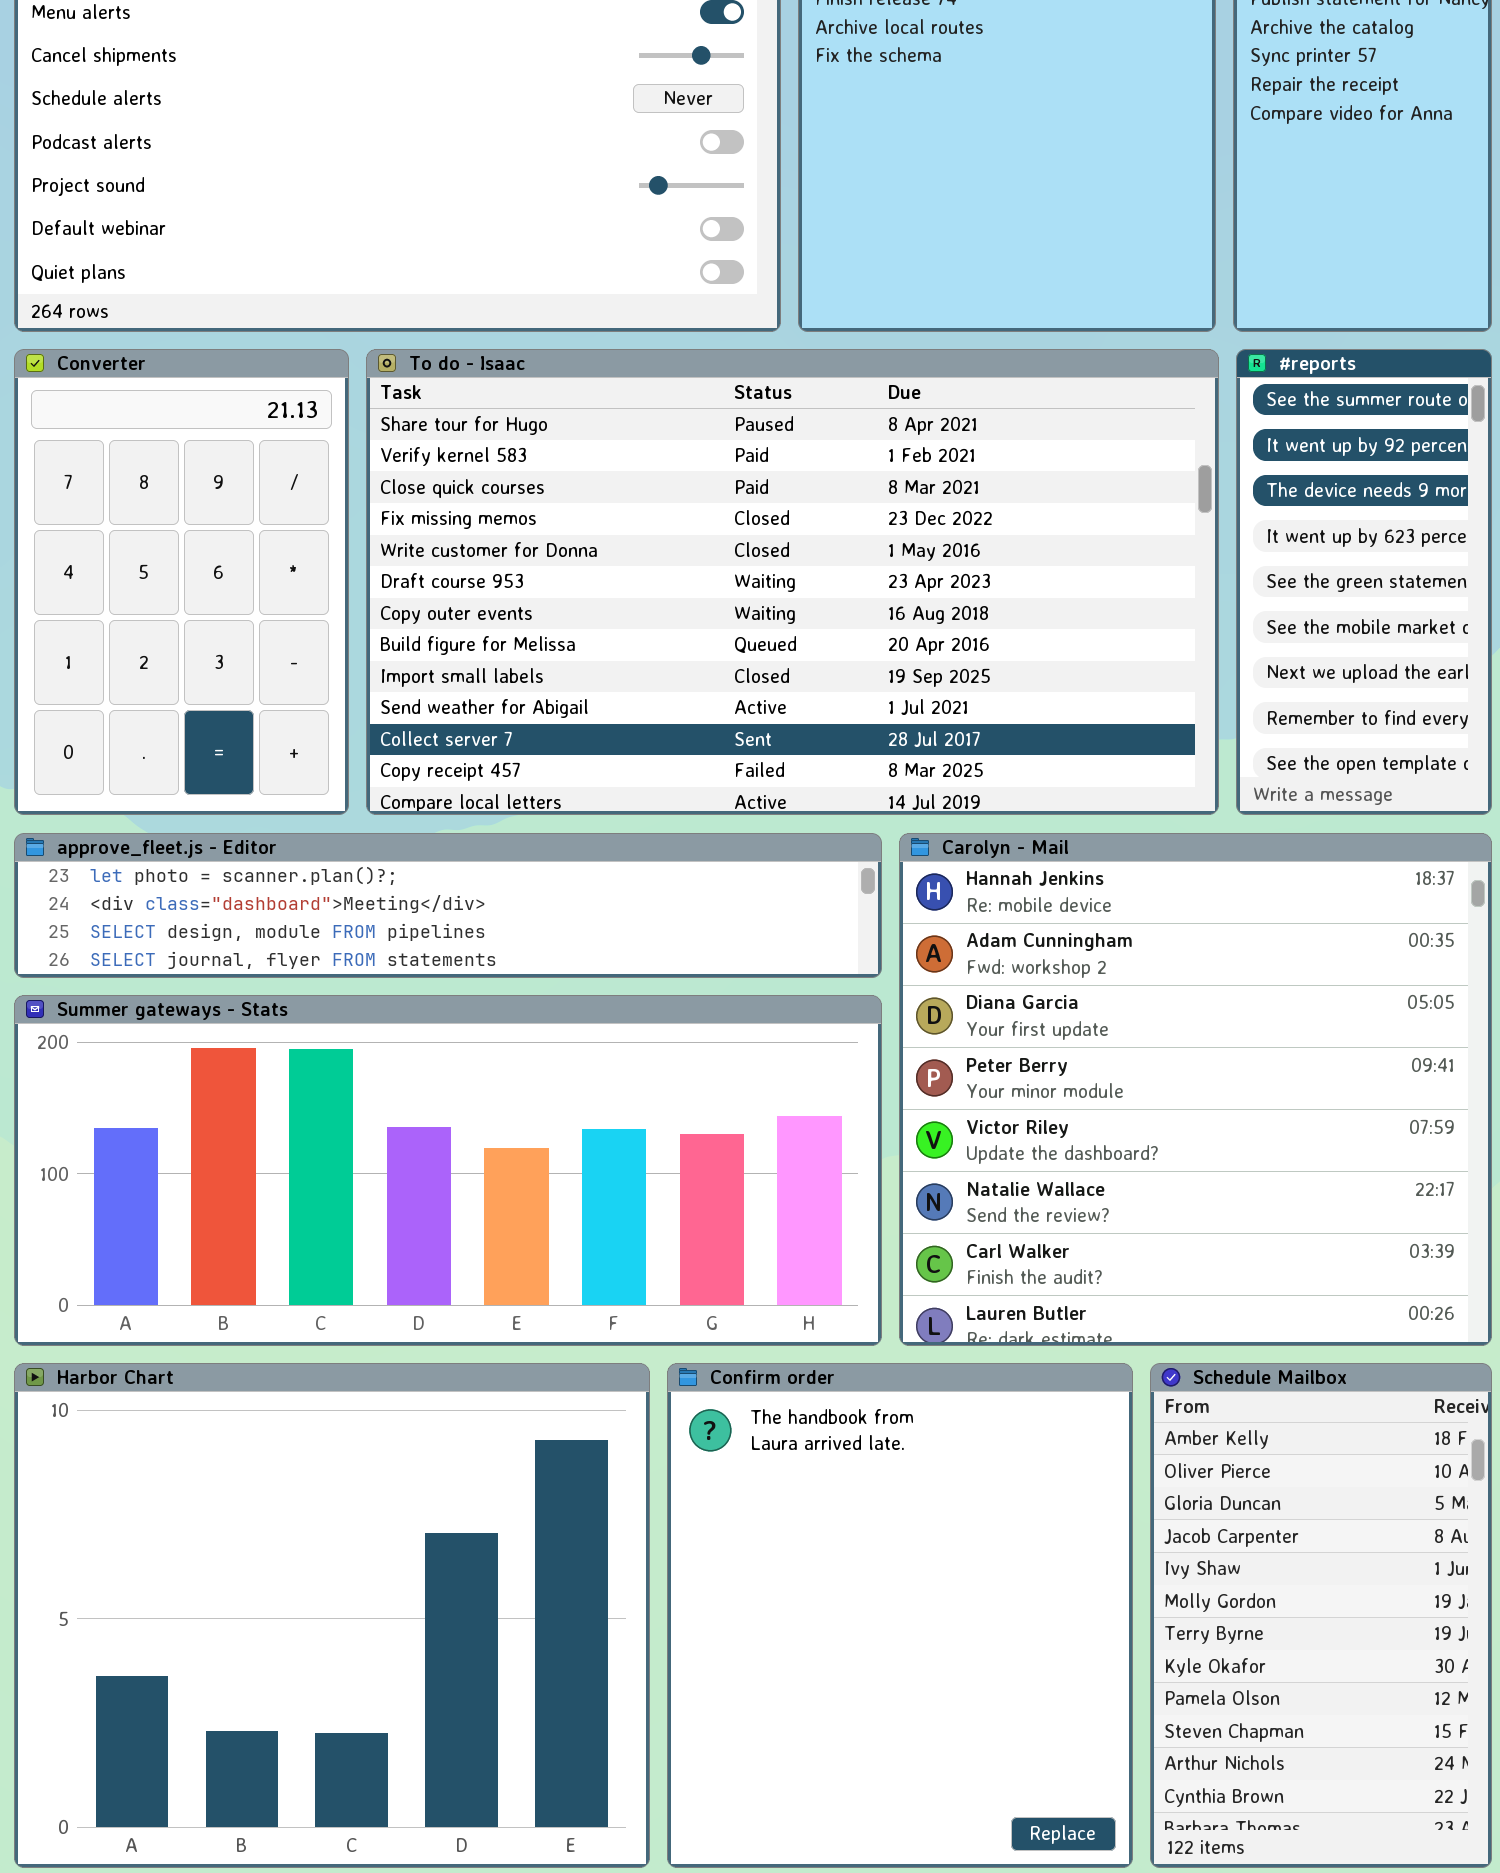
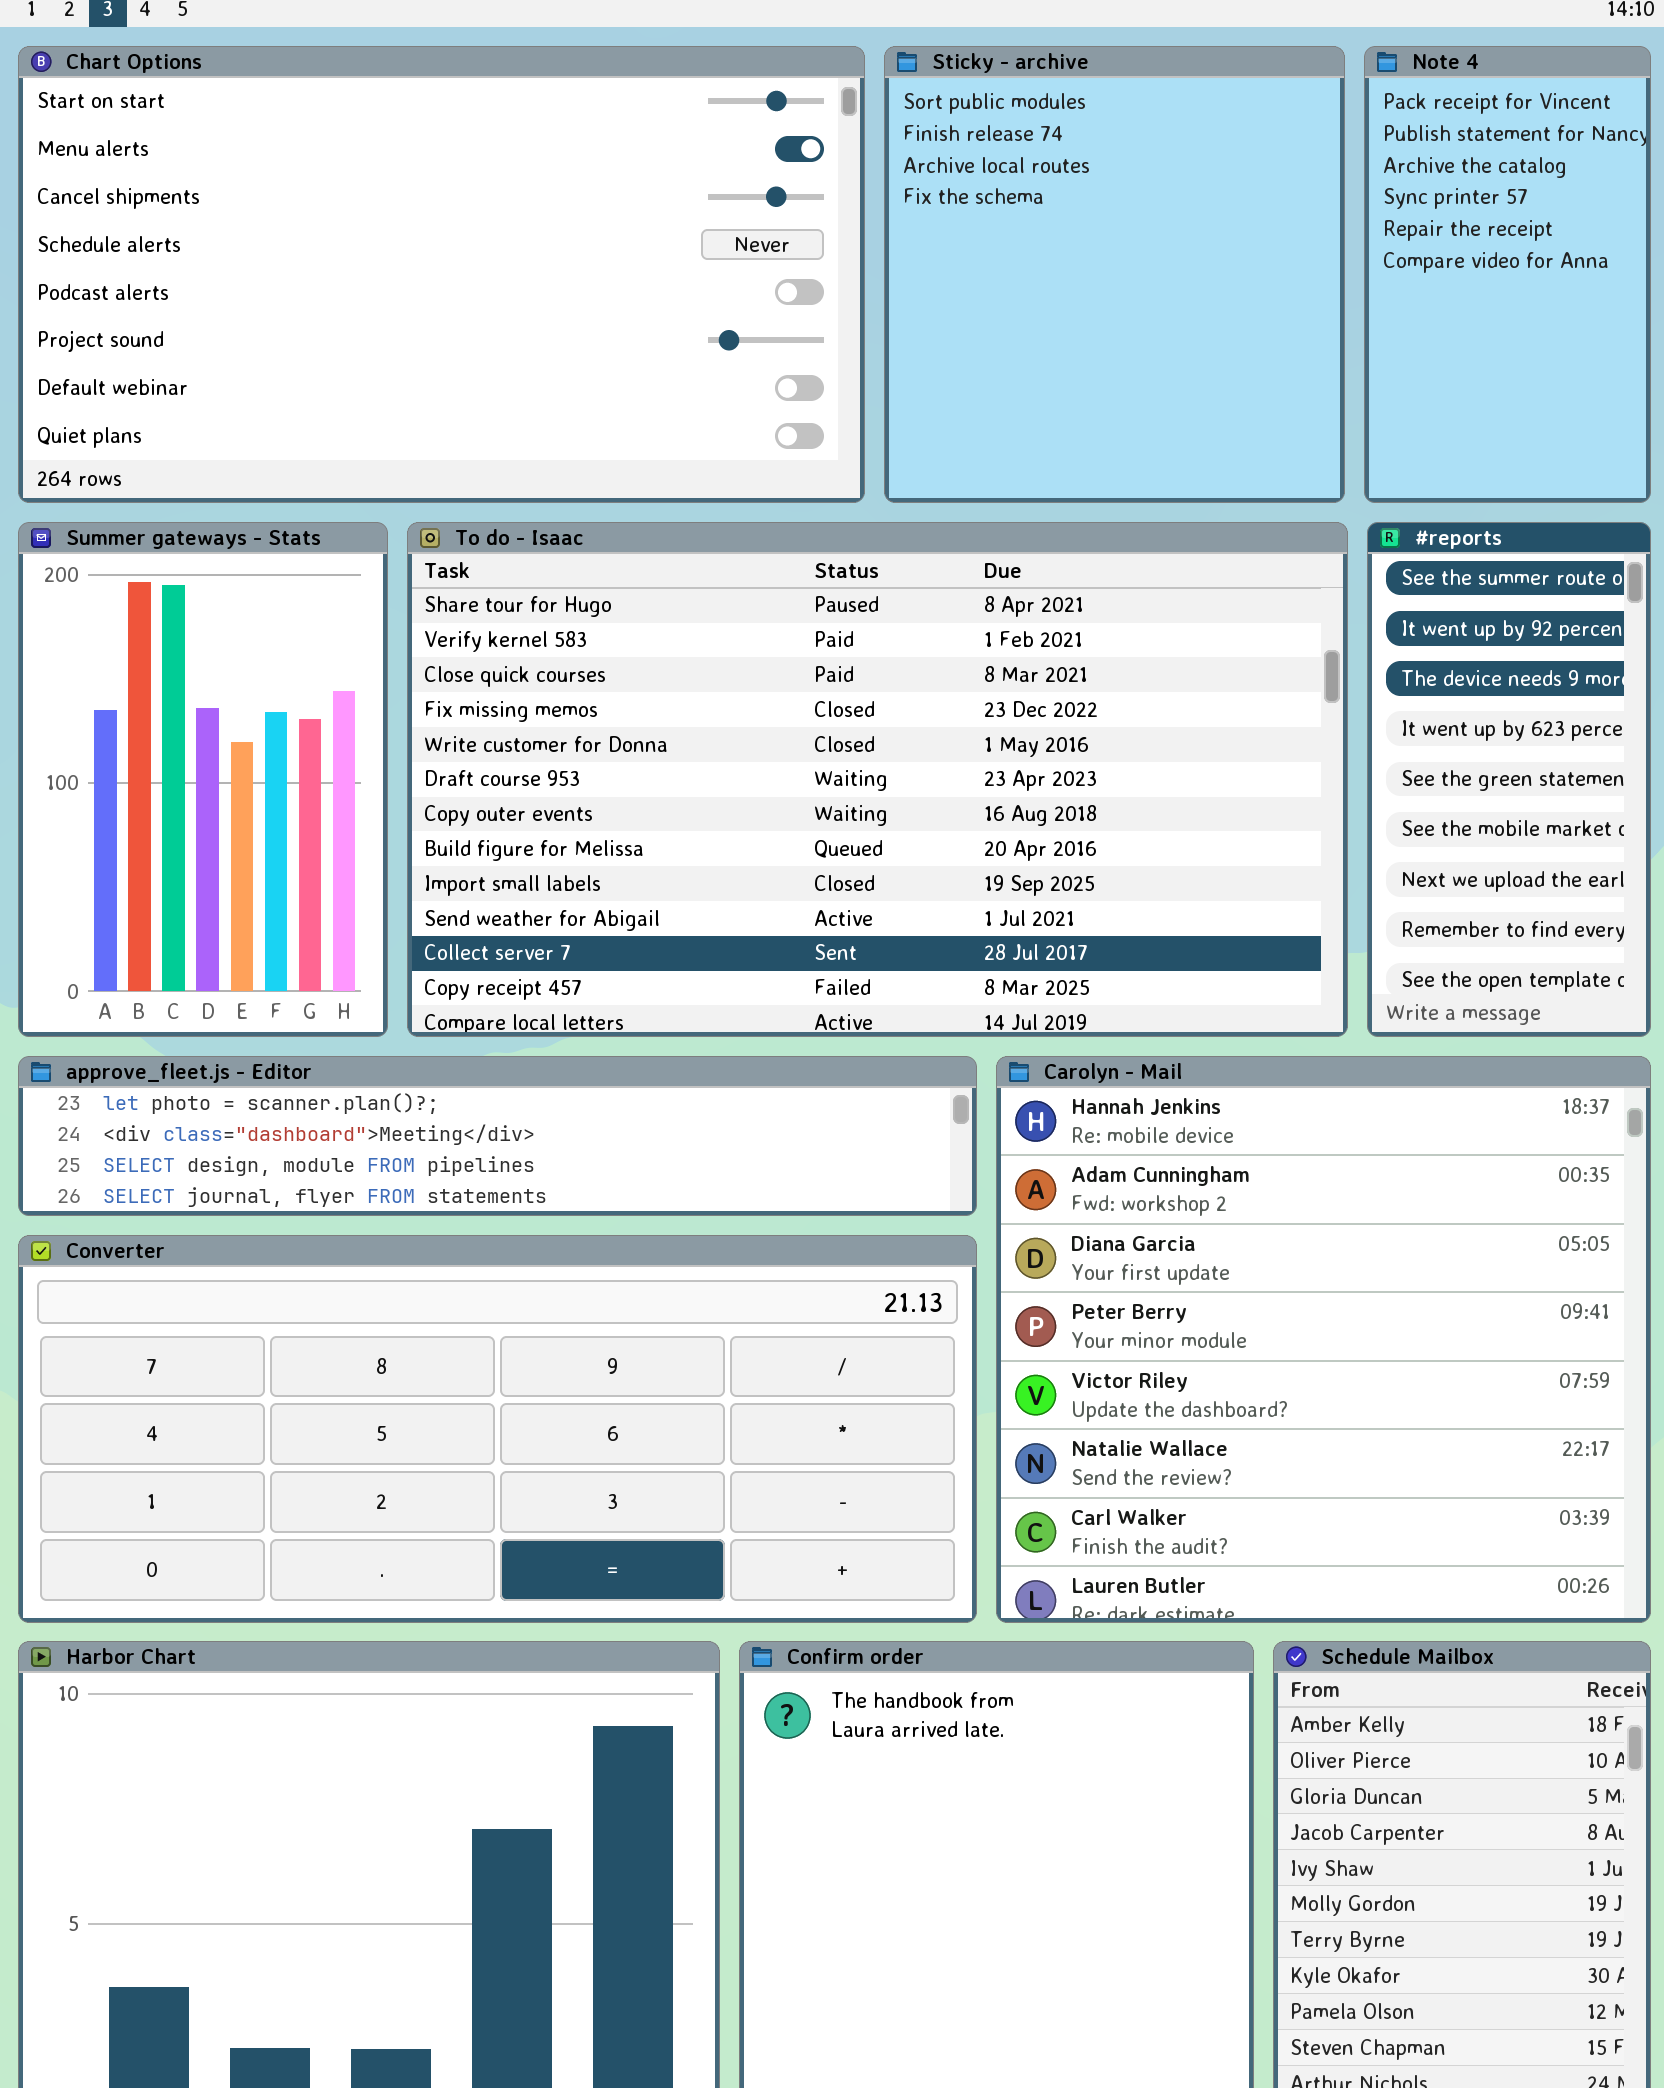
Converter: [14,349,349,815] -> [18,1235,977,1623], moved, resized
Summer gateways - Stats: [14,995,882,1346] -> [18,522,388,1037], moved, resized

